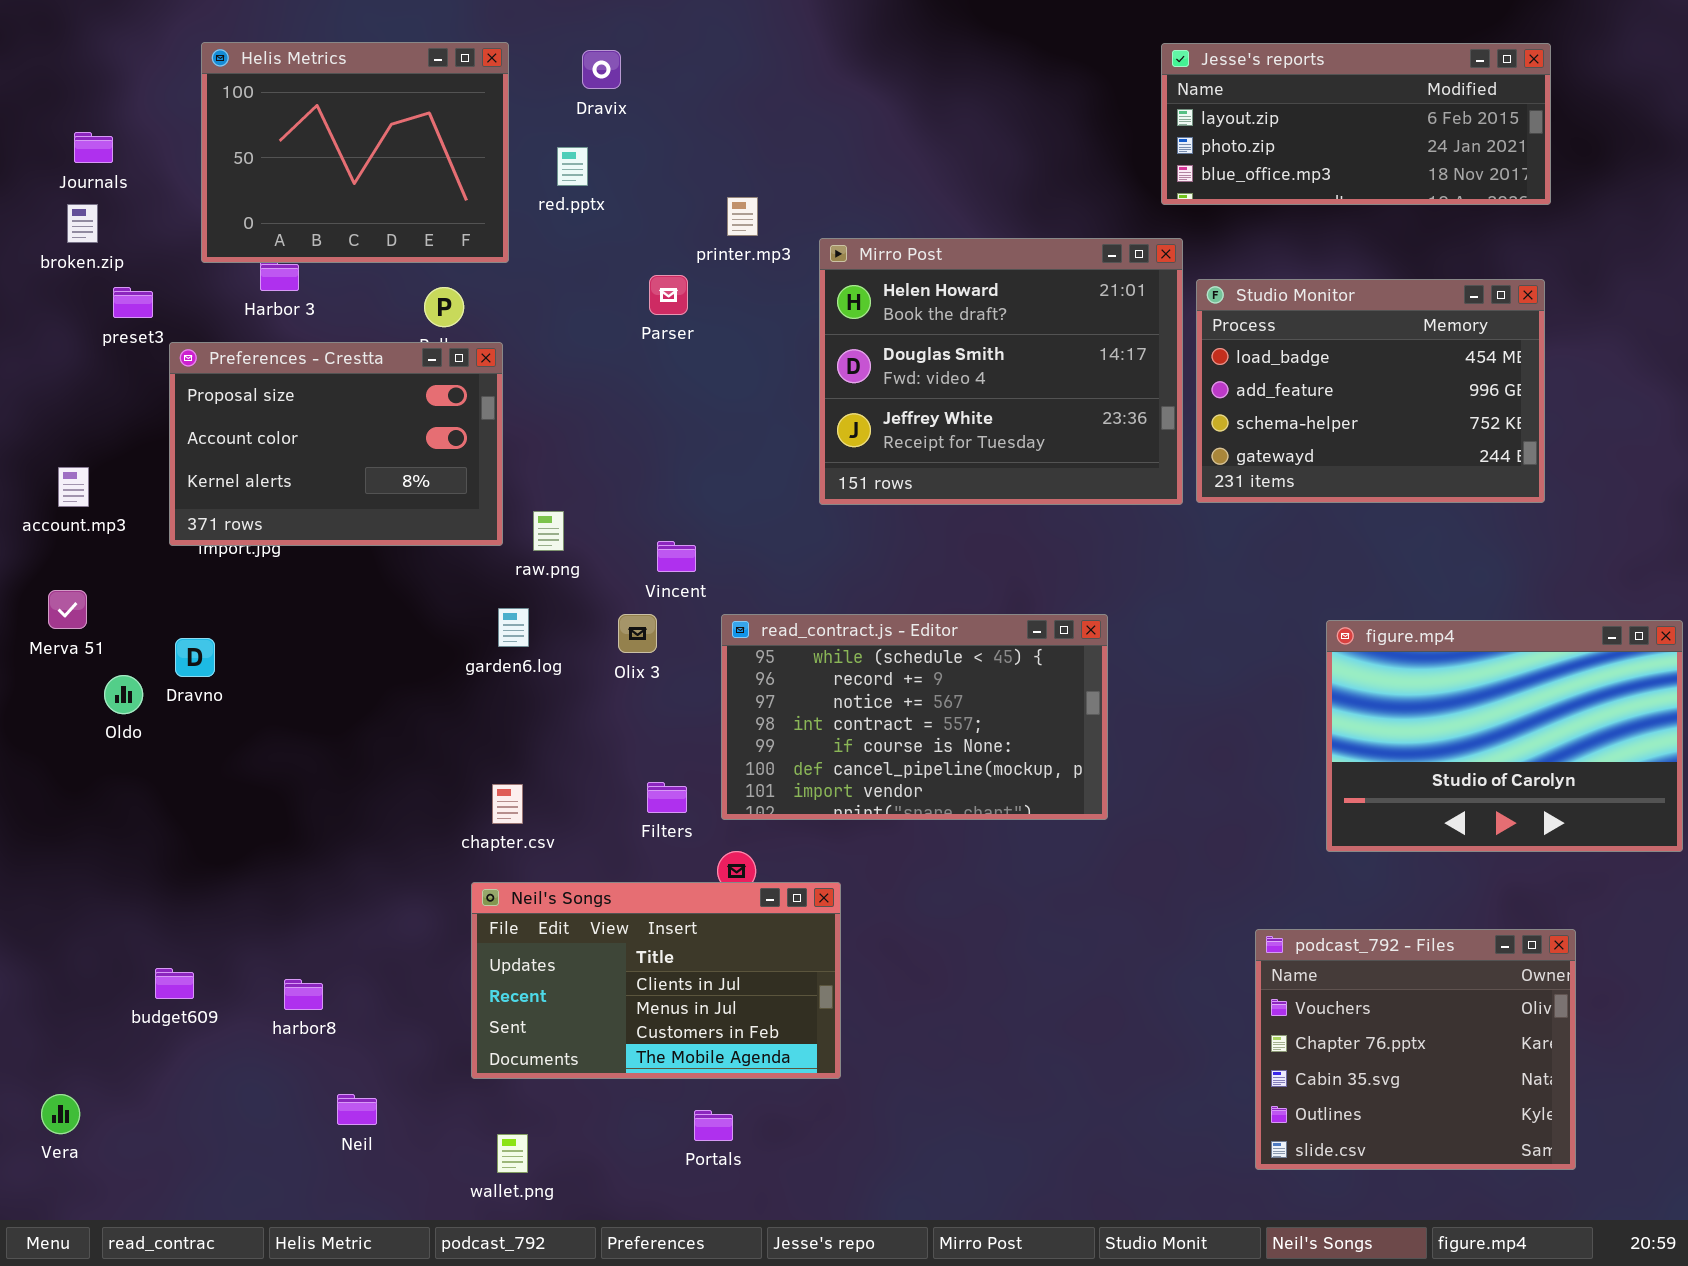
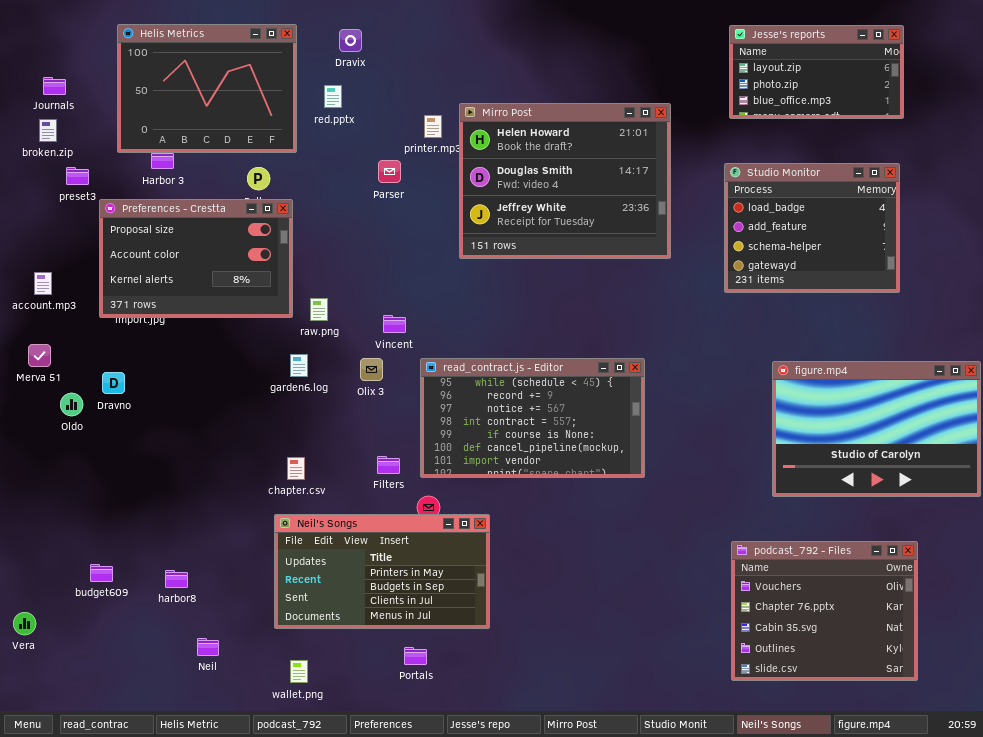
Jesse's reports: [1161,43,1551,205] -> [729,25,904,119], resized
Mirro Post: [819,238,1183,505] -> [459,103,671,259], moved
Studio Monitor: [1196,279,1545,503] -> [724,163,900,293], resized
Neil's Songs: [471,882,841,1079] -> [274,514,490,629], scrolled up 2 rows
Vera: [41,1094,80,1134] -> [13,612,36,635], moved

